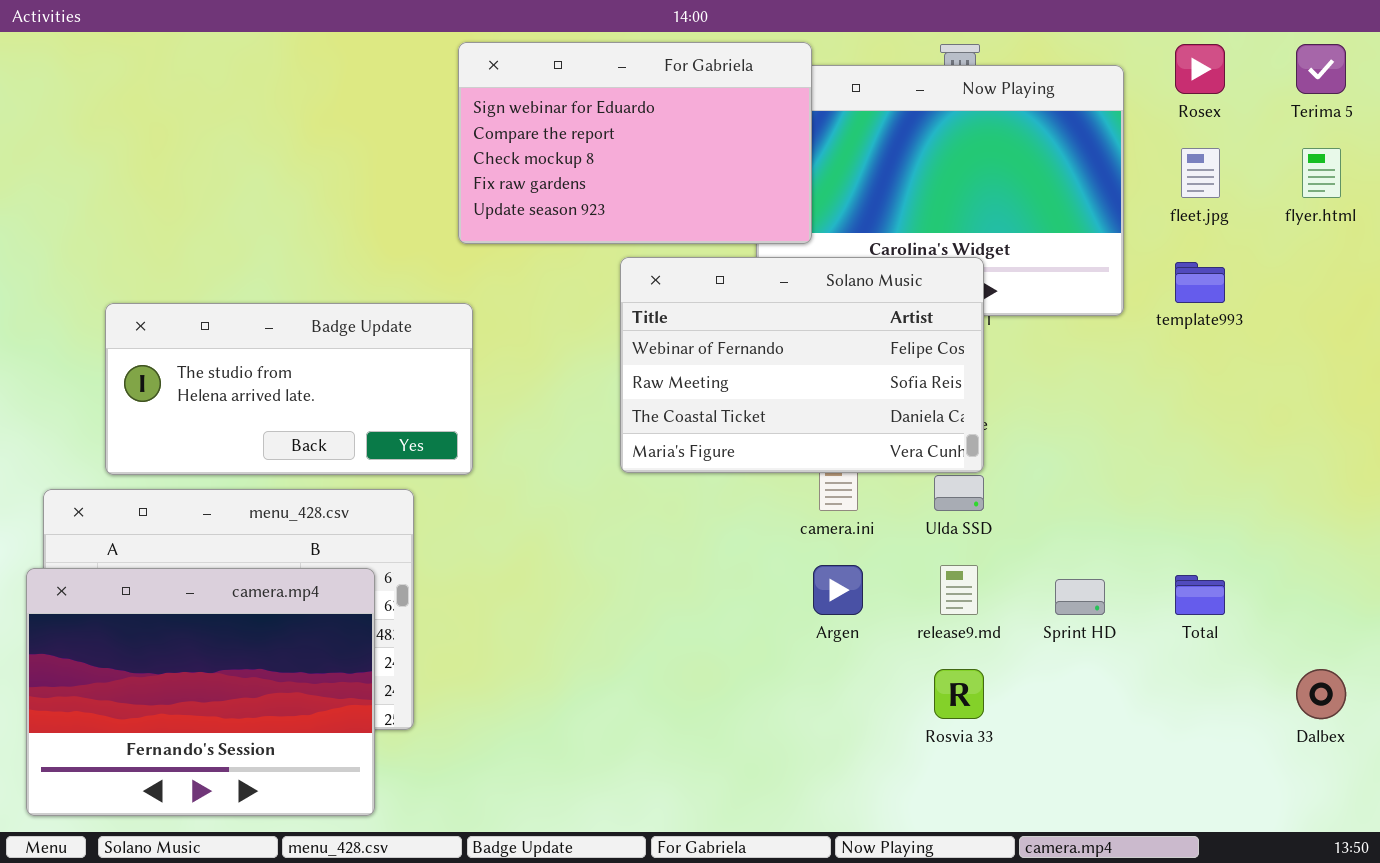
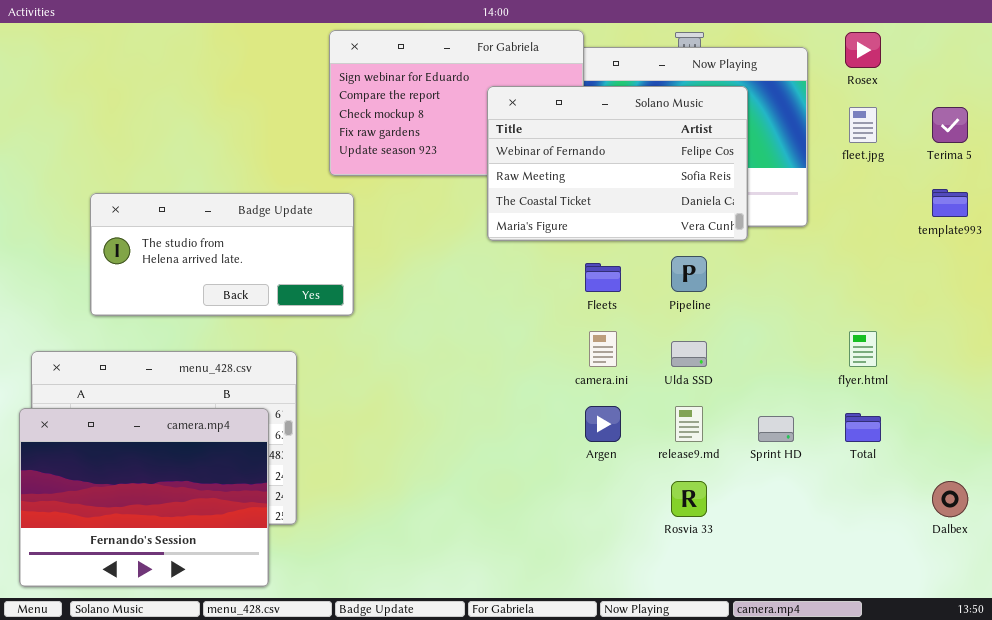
Terima 5: [1296,44,1346,94] -> [932,107,968,143], moved
flyer.html: [1302,148,1341,198] -> [849,331,877,367], moved
Solano Music: [620,257,984,473] -> [487,86,748,241], moved
template993: [1175,262,1225,303] -> [932,189,968,217], moved
Badge Update: [105,303,473,475] -> [90,193,354,316], moved

